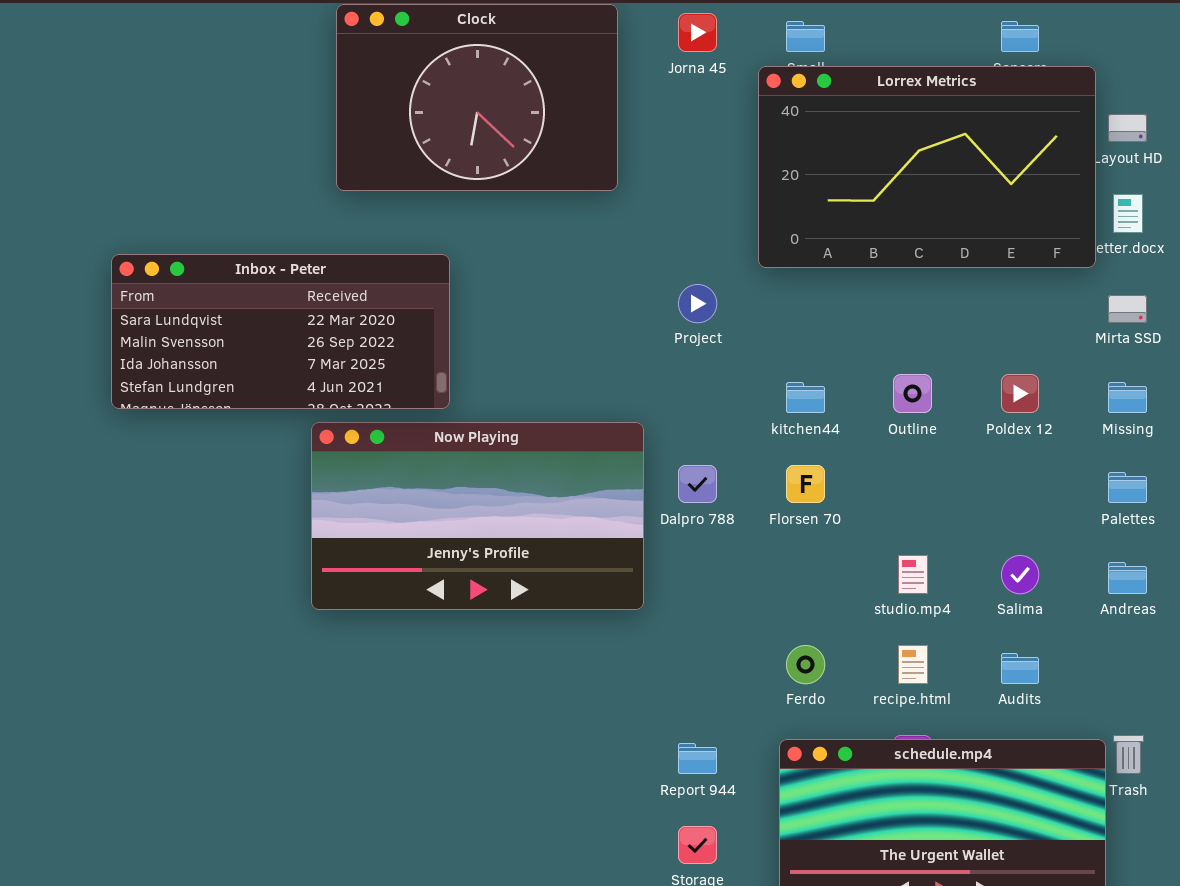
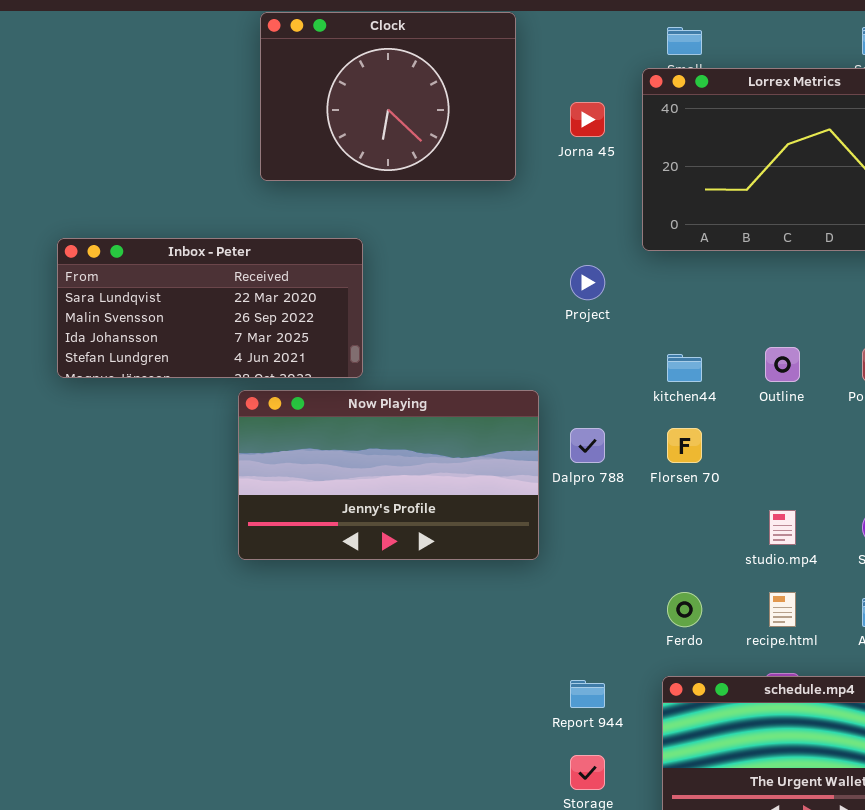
Jorna 45: [678,13,717,52] -> [570,102,605,137], moved

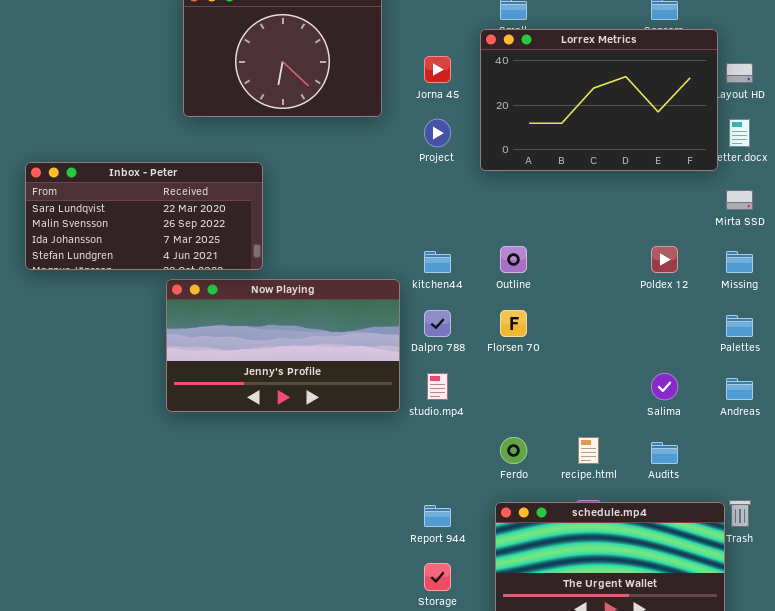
Project: [570,265,605,300] -> [424,119,451,147], moved
Outline: [765,347,800,382] -> [500,246,527,273], moved
kitchen44: [667,354,702,382] -> [424,251,451,273], moved
studio.mp4: [769,510,796,545] -> [427,373,448,400], moved

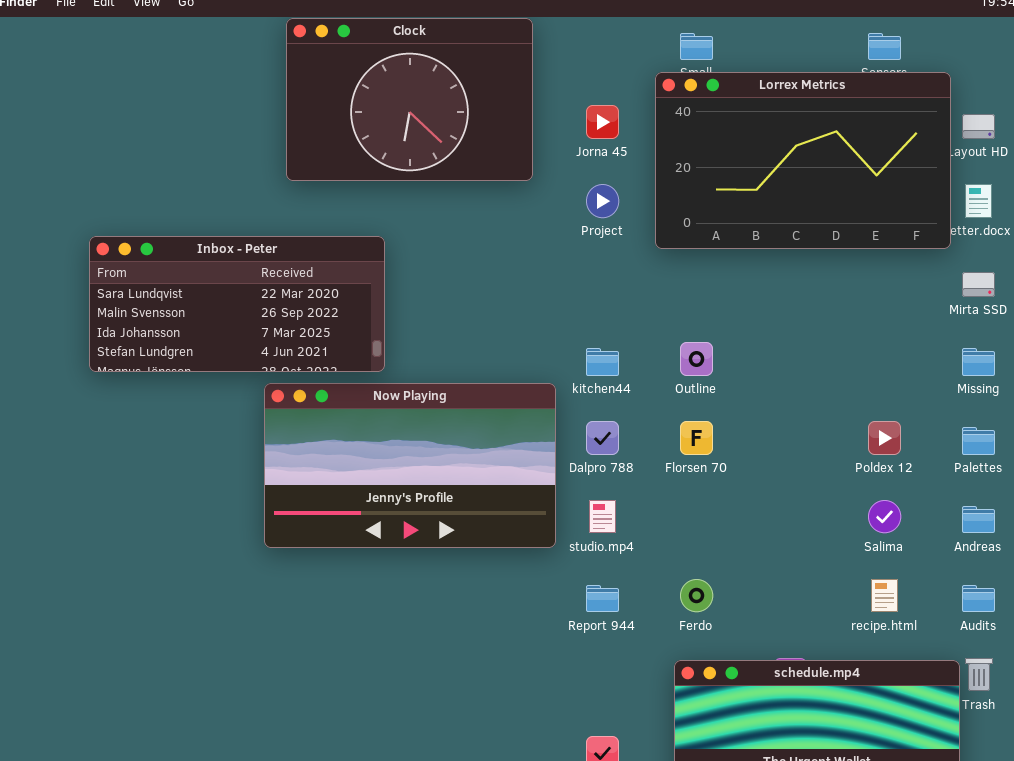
Poldex 12: [651,246,678,273] -> [868,421,901,455], moved
recipe.html: [578,437,599,464] -> [871,579,898,612], moved
Audits: [651,442,678,464] -> [962,585,995,612], moved
Report 944: [424,505,451,527] -> [586,585,619,612], moved

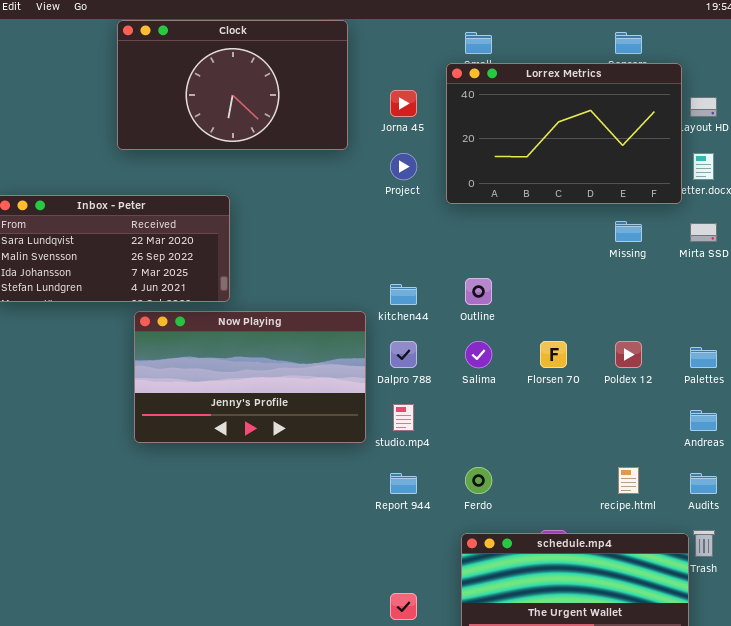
Clock: [286,18,533,181] -> [117,20,348,150], resized
Missing: [962,348,995,376] -> [615,221,642,242], moved
Florsen 70: [680,421,713,455] -> [540,341,567,368], moved
Salima: [868,500,901,533] -> [465,341,492,368], moved

